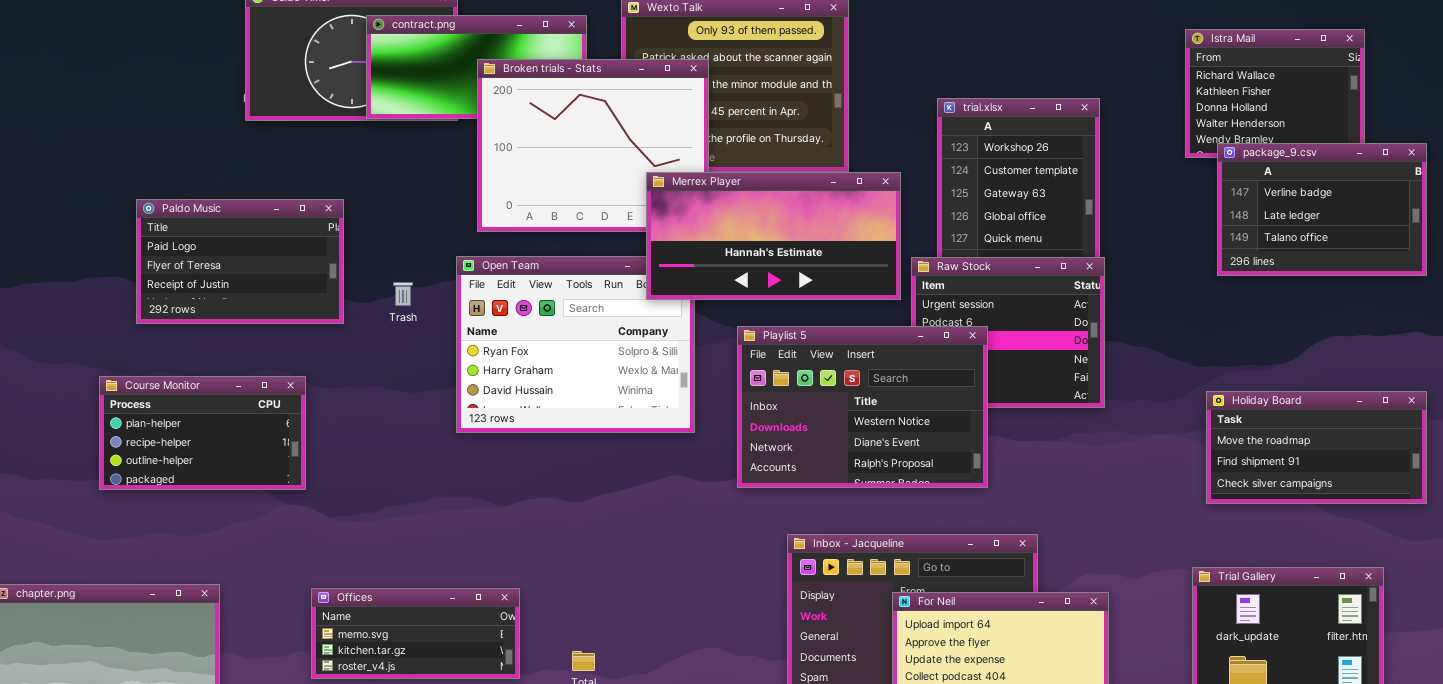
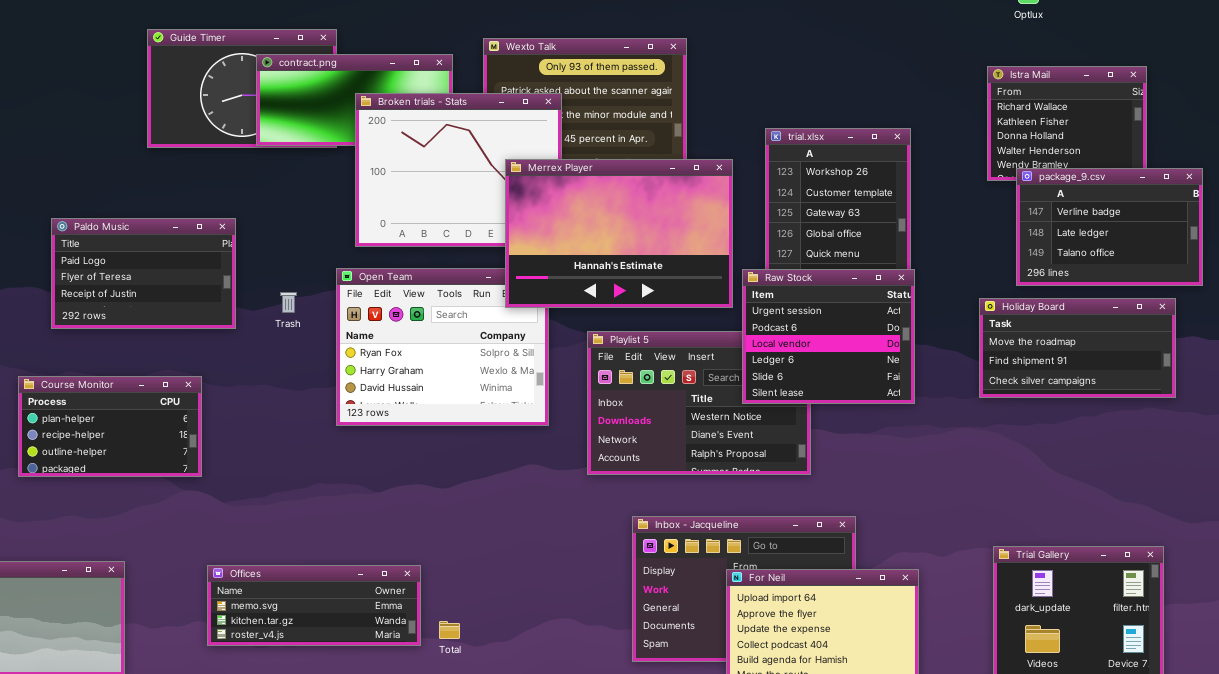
Merrex Player: [646,172,901,300] -> [505,159,733,308], resized
Raw Stock: [911,257,1105,408] -> [742,269,915,404], raised
Holiday Board: [1206,391,1427,504] -> [979,298,1176,398], moved
Offices: [311,588,520,679] -> [207,565,421,646], resized

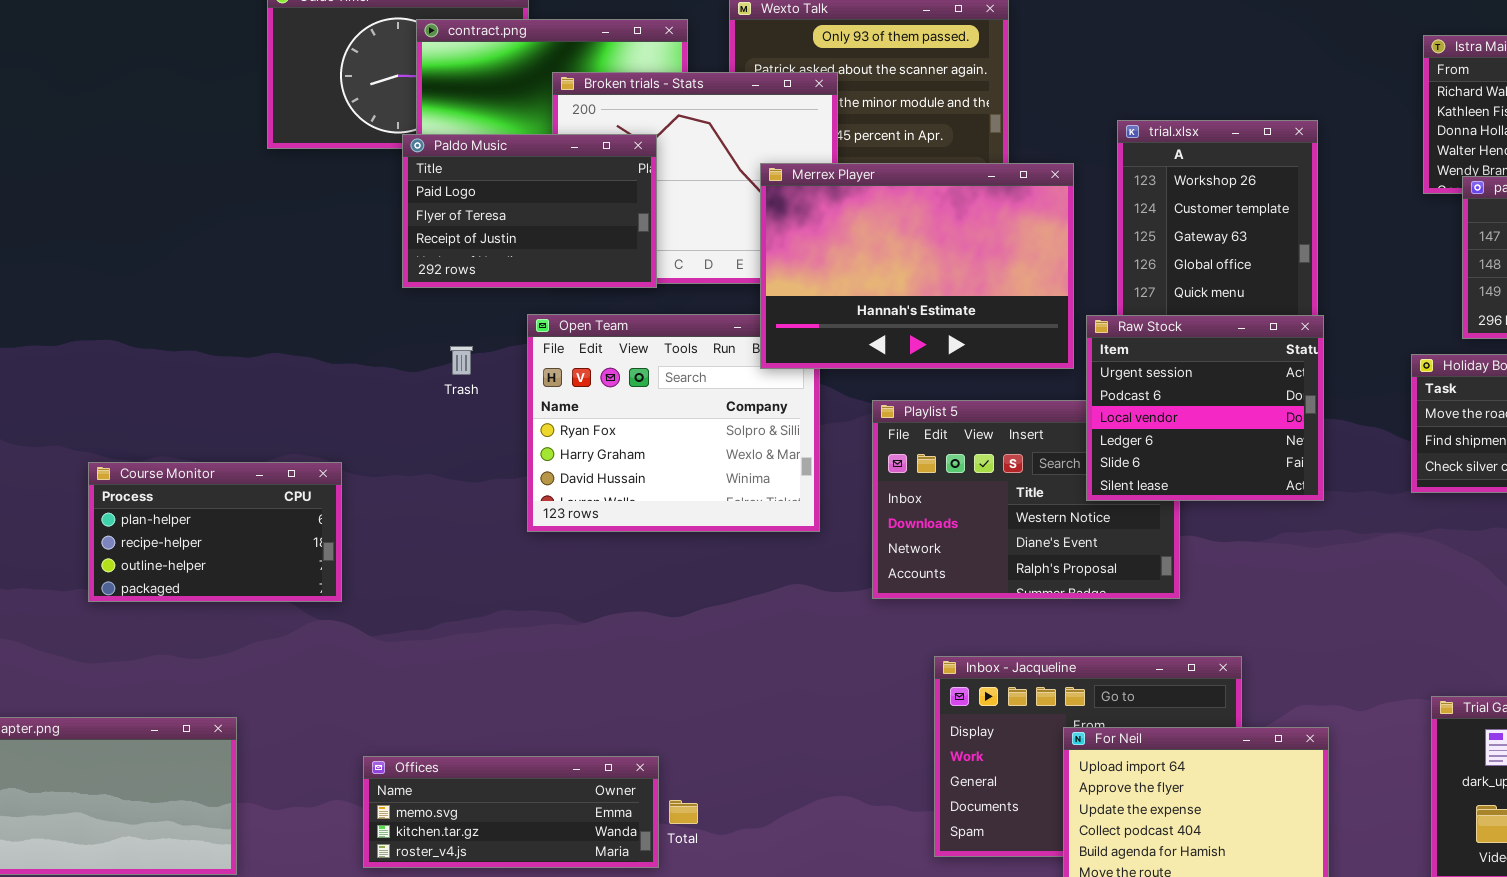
Paldo Music: [51,218,236,329] -> [402,134,657,288], moved
Offices: [207,565,421,646] -> [363,756,659,868], moved

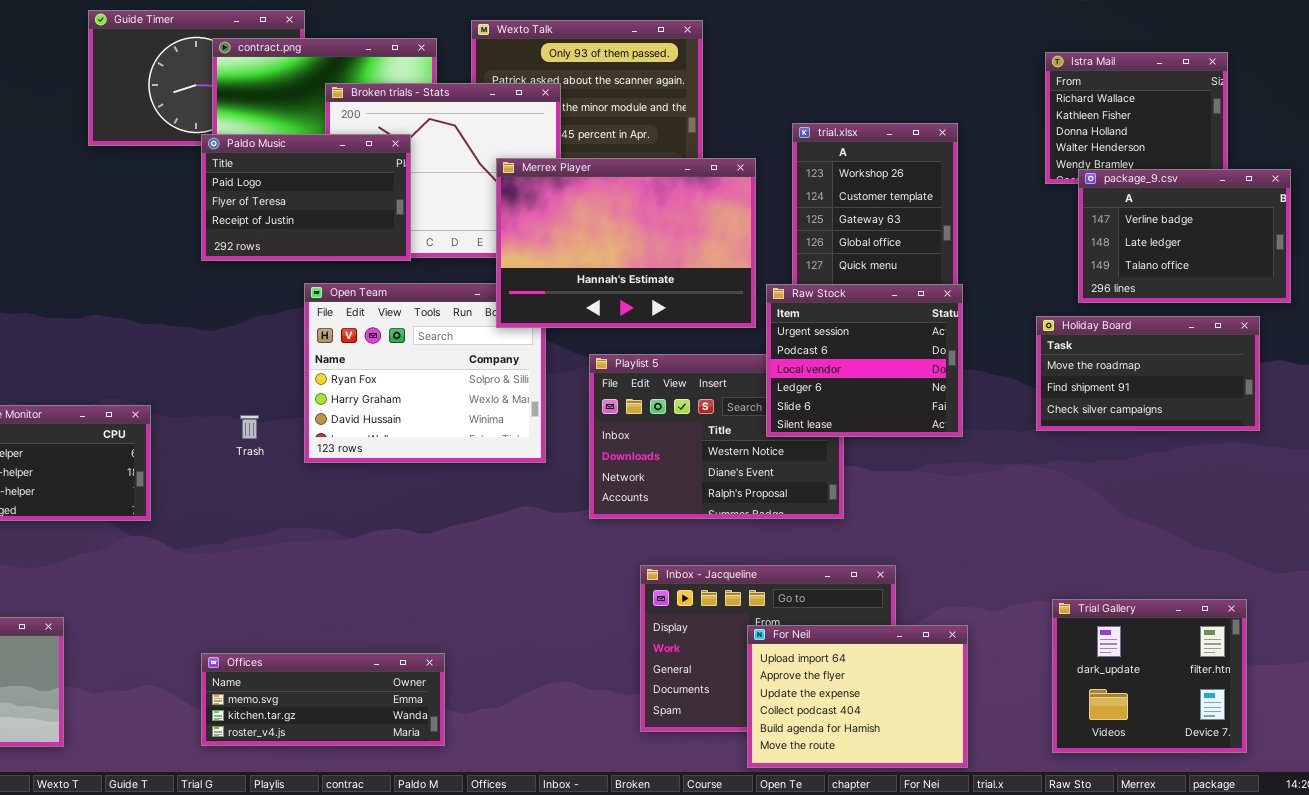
Trash: [450,346,473,375] -> [240,415,259,439], moved
Offices: [363,756,659,868] -> [201,653,445,746], moved

